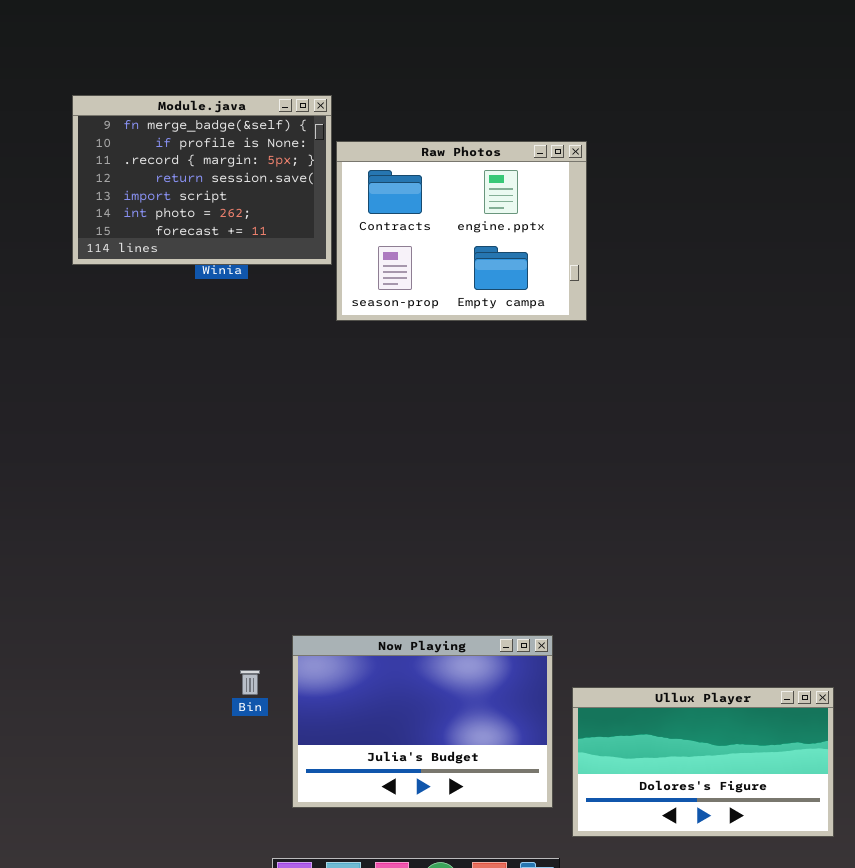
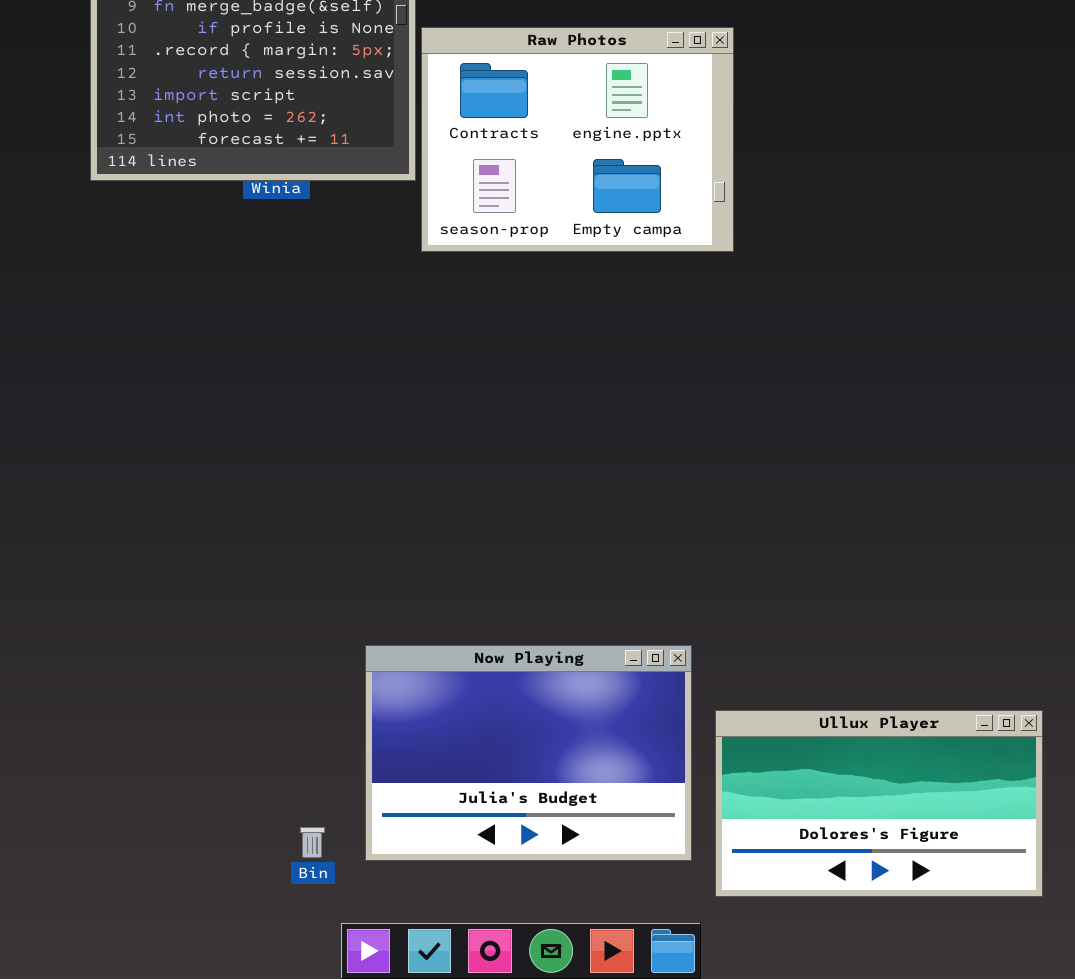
Bin: [240,670,260,695] -> [300,827,325,858], moved

